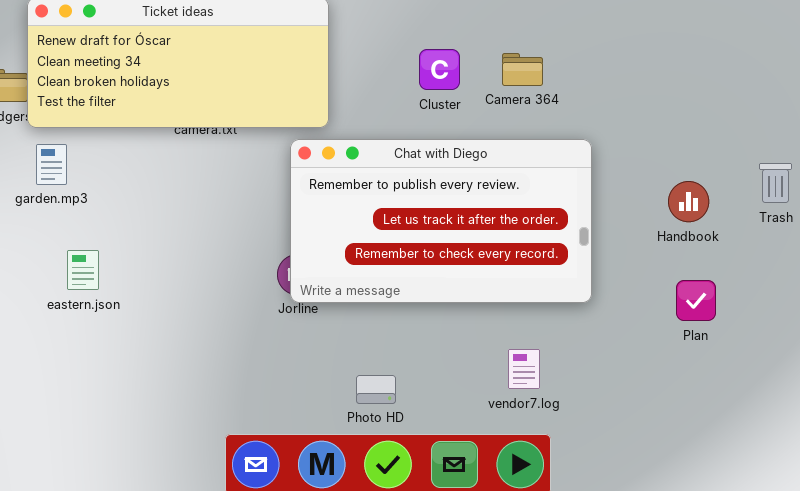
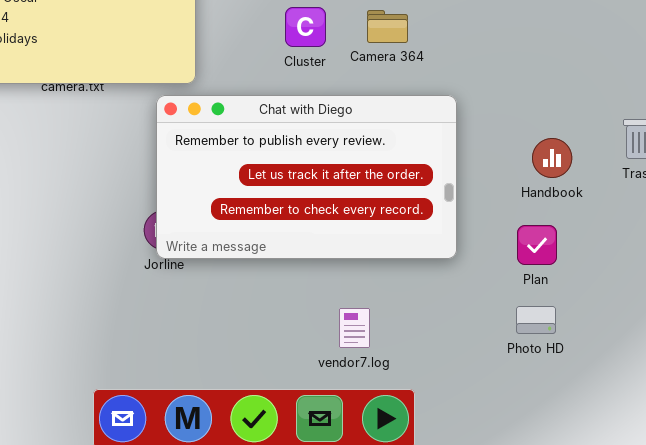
Plan: [676,280,716,321] -> [517,225,557,265], moved
vendor7.log: [508,349,540,389] -> [339,308,370,348], moved
Photo HD: [356,375,396,404] -> [516,306,556,334], moved

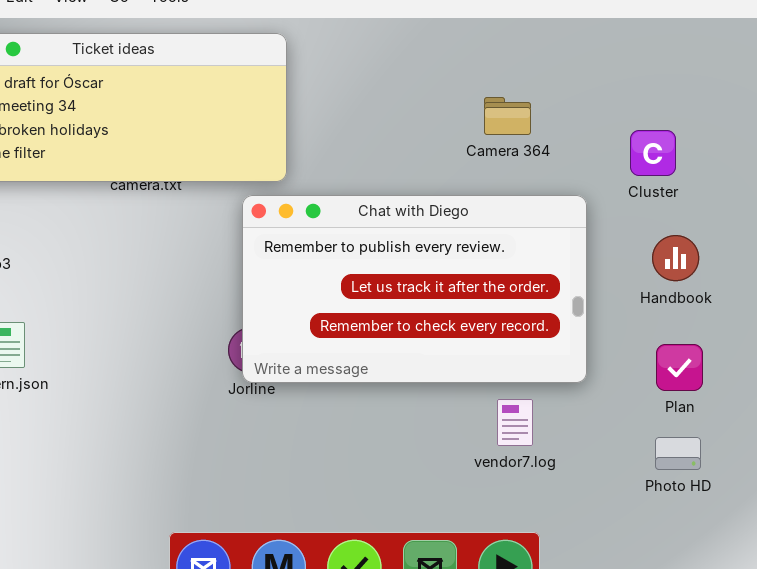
Cluster: [285,7,326,47] -> [630,130,676,176], moved
Handbook: [532,138,572,178] -> [652,235,699,281], moved
vendor7.log: [339,308,370,348] -> [497,399,533,446], moved

